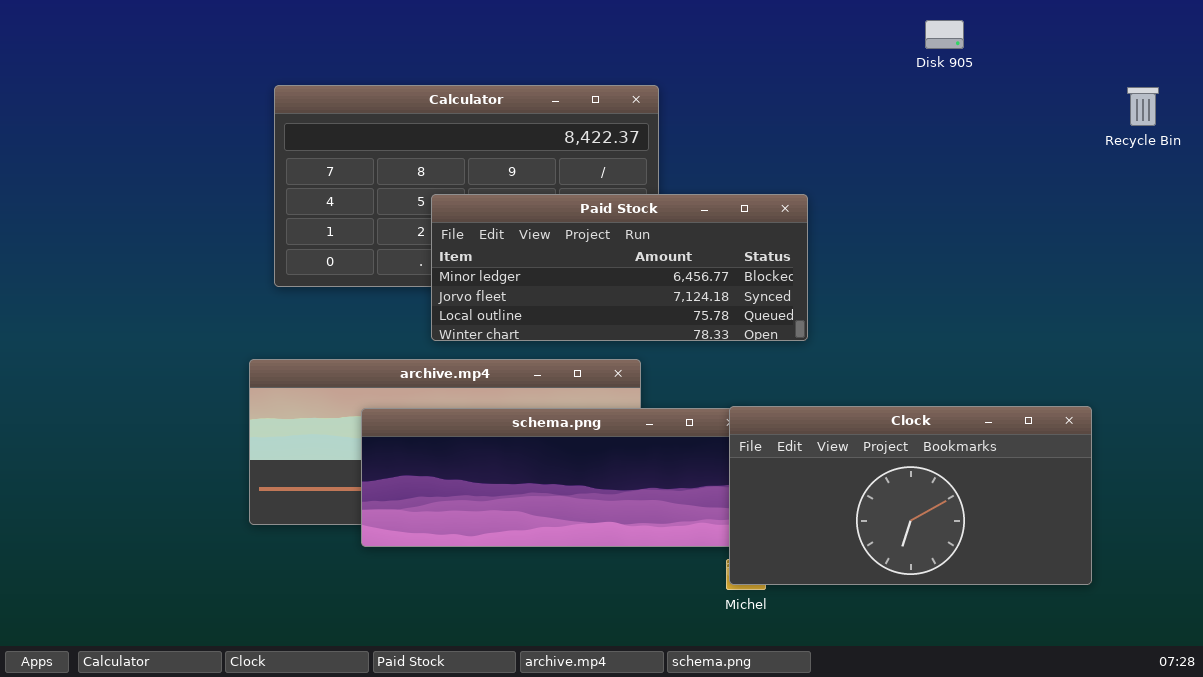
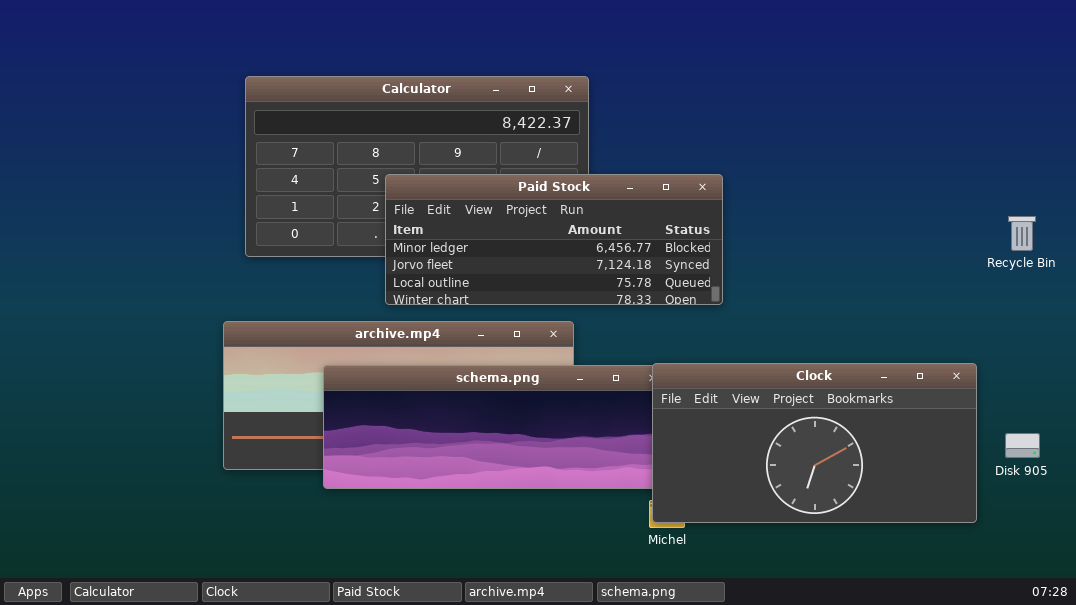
Disk 905: [925,20,964,49] -> [1005,433,1040,458], moved
Recycle Bin: [1127,87,1159,126] -> [1008,216,1036,251], moved

